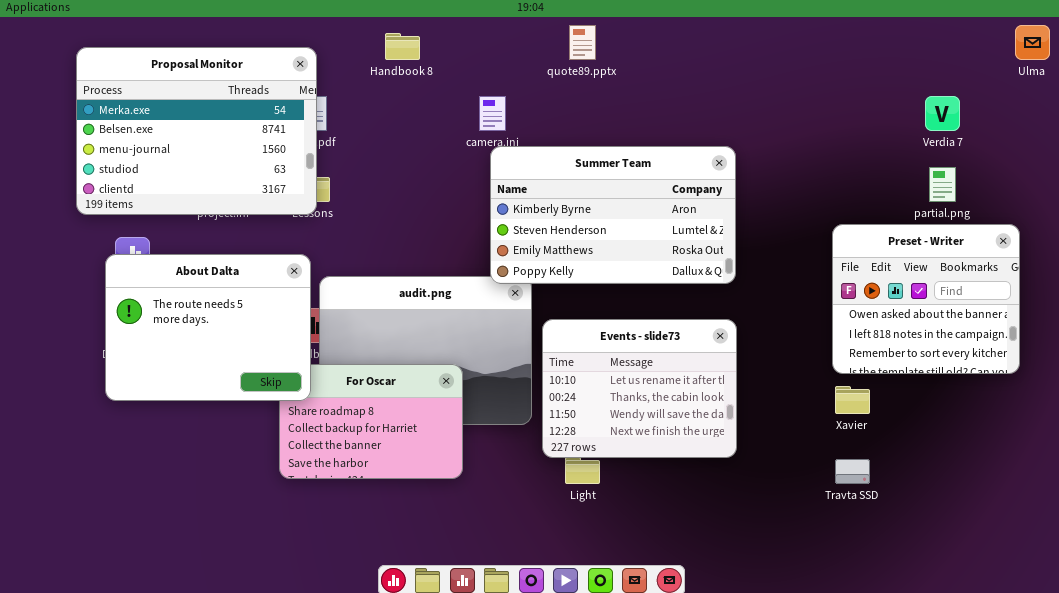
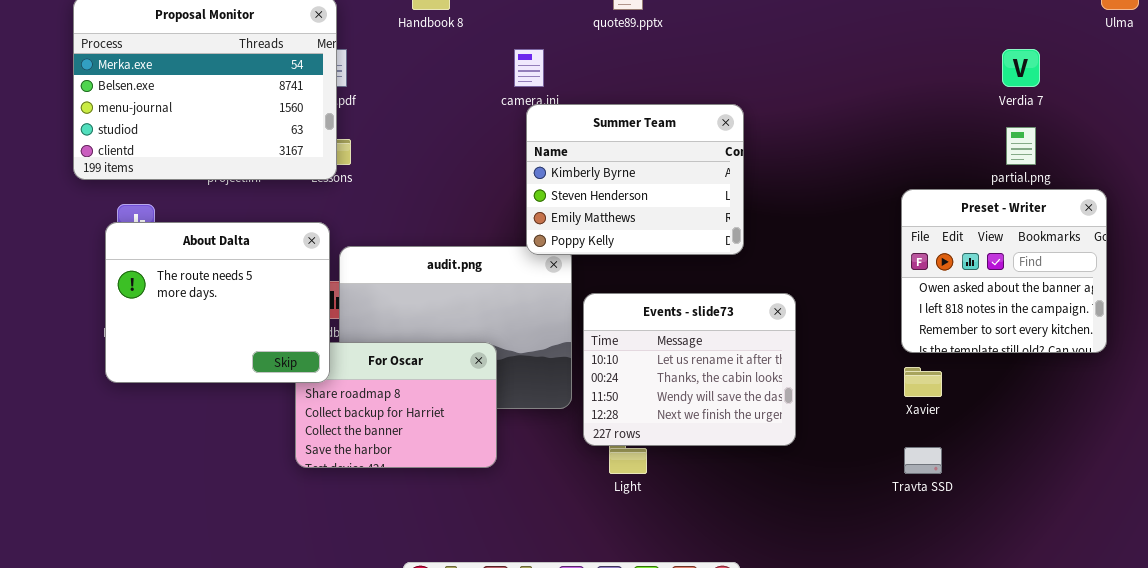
Summer Team: [490,146,736,284] -> [526,104,744,255], resized

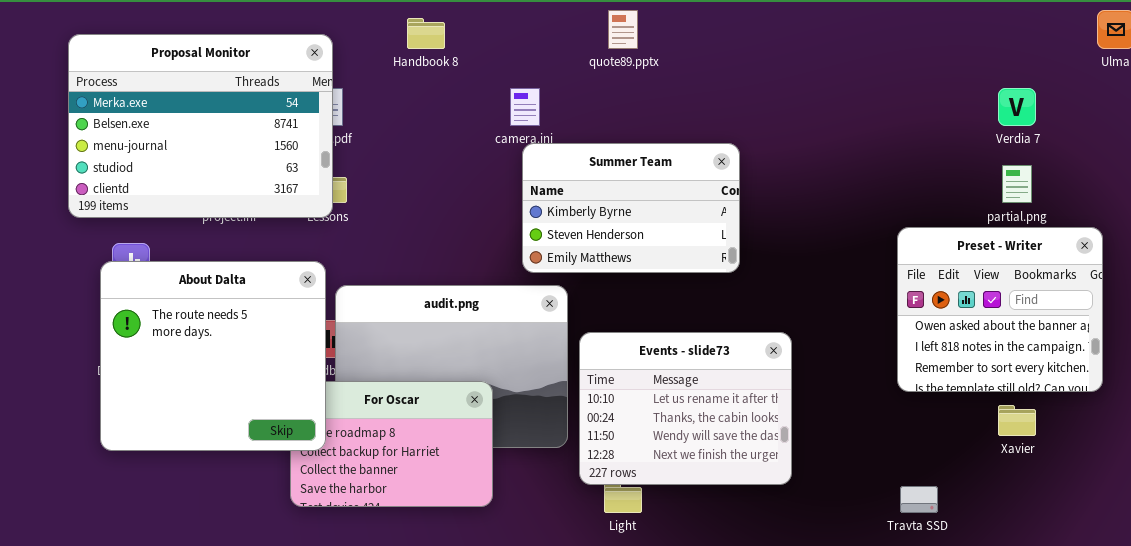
Summer Team: [526,104,744,255] -> [522,143,740,273], resized
About Dalta: [105,222,330,383] -> [100,261,326,451], resized
Xavier: [904,367,942,397] -> [998,405,1036,436], moved

